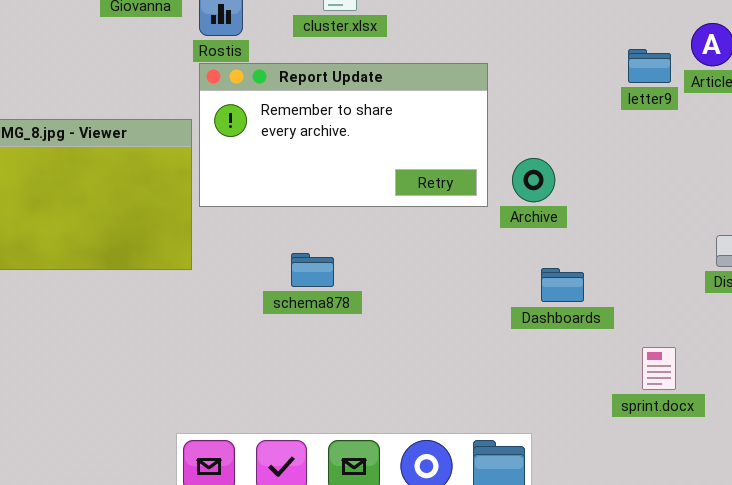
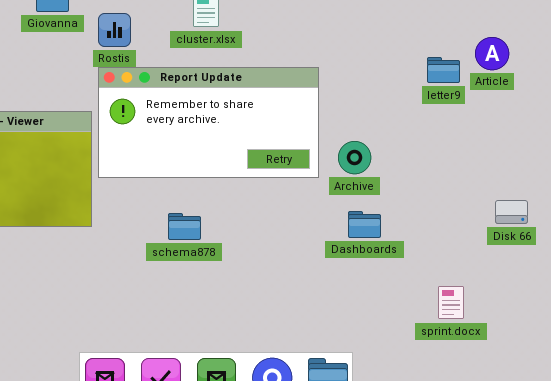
Dashboards: [541,268,584,302] -> [348,211,381,238], moved

